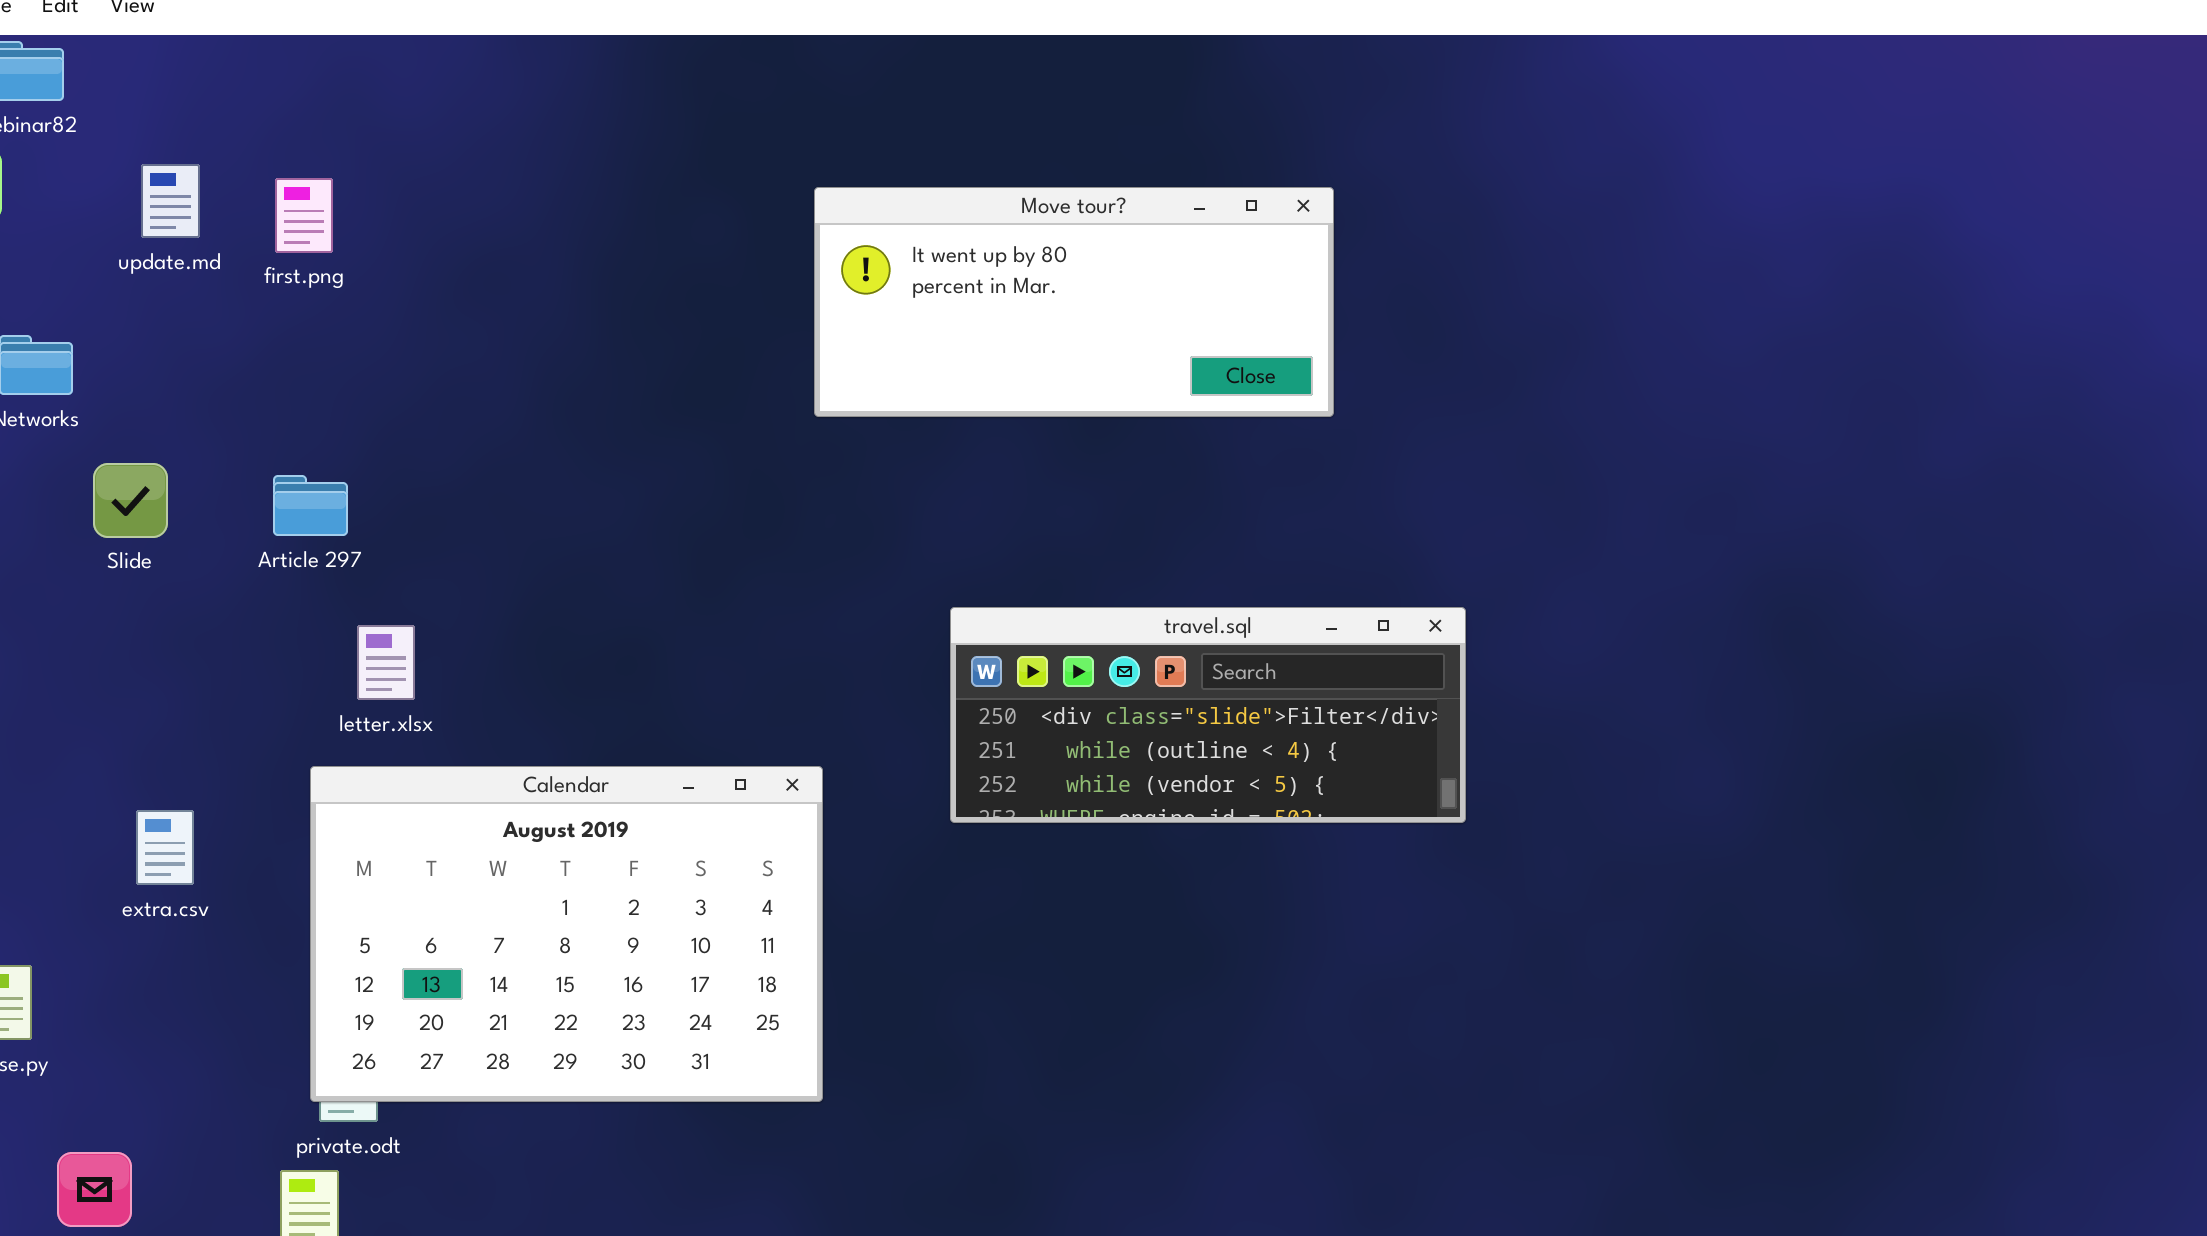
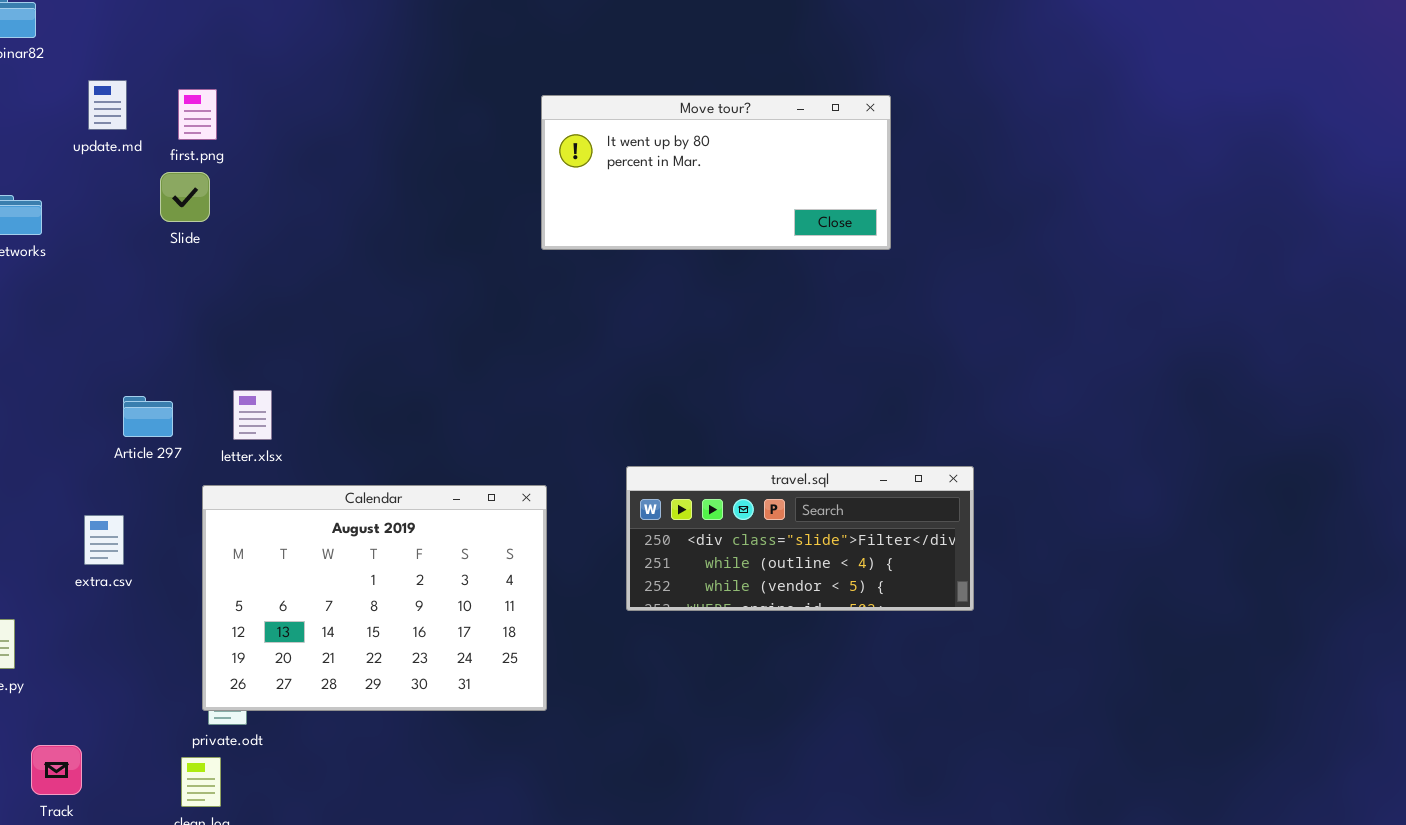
Slide: [93,463,168,538] -> [160,172,210,222], moved
Article 297: [273,475,348,536] -> [123,396,173,437], moved
travel.sql: [950,607,1466,823] -> [626,466,974,611], moved

